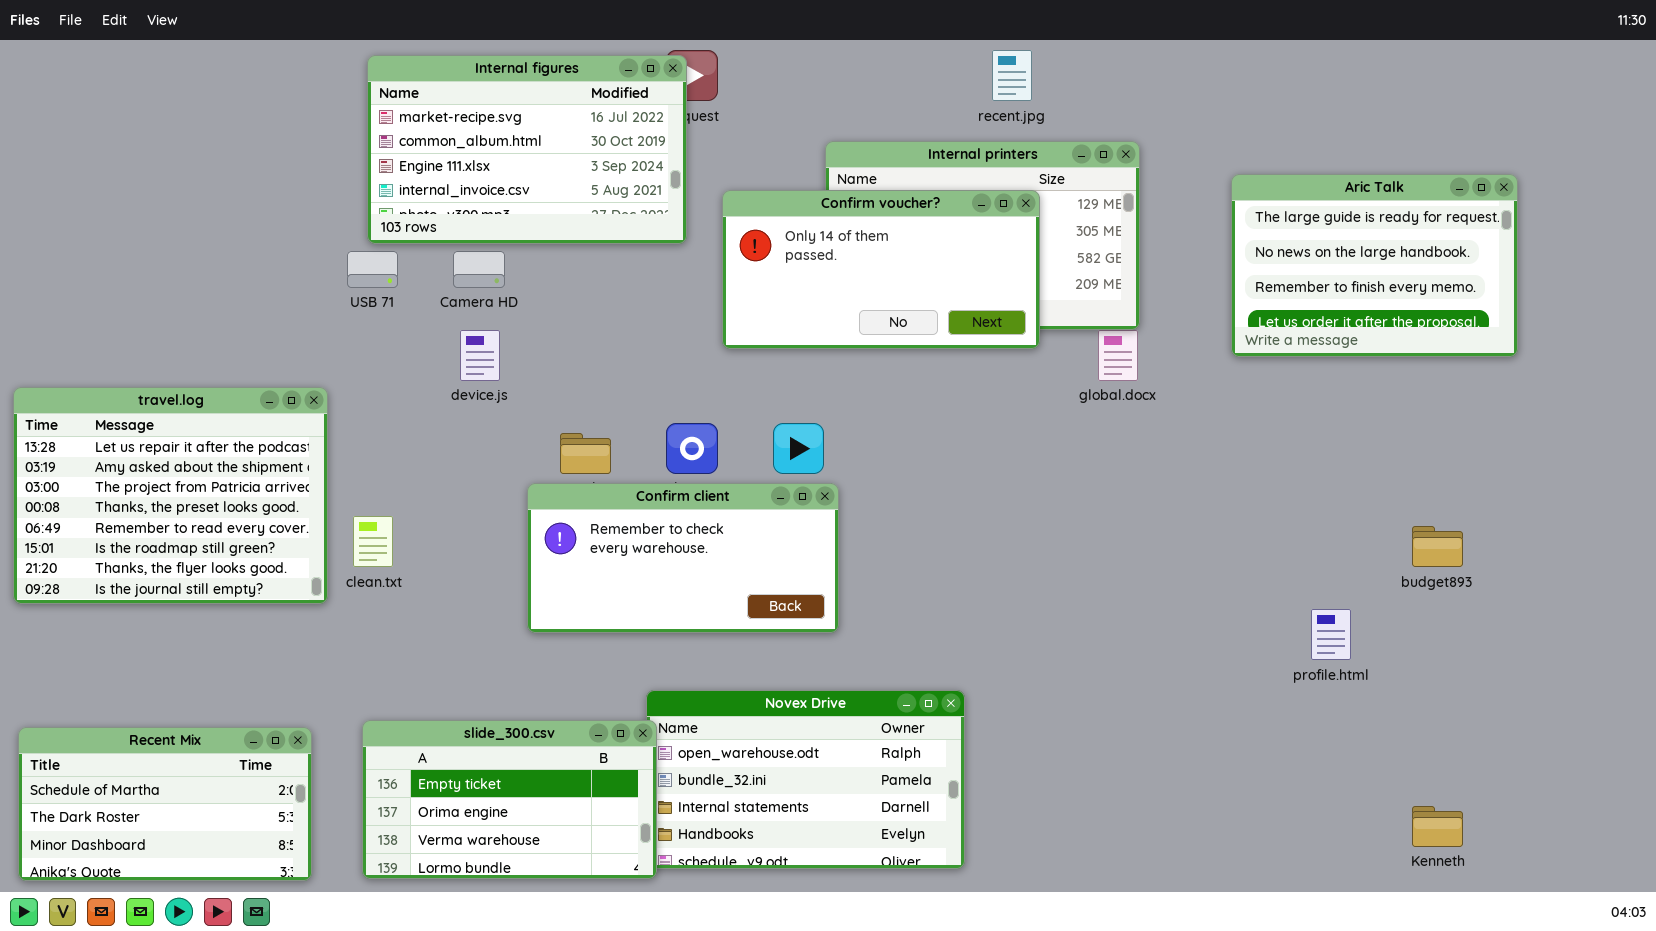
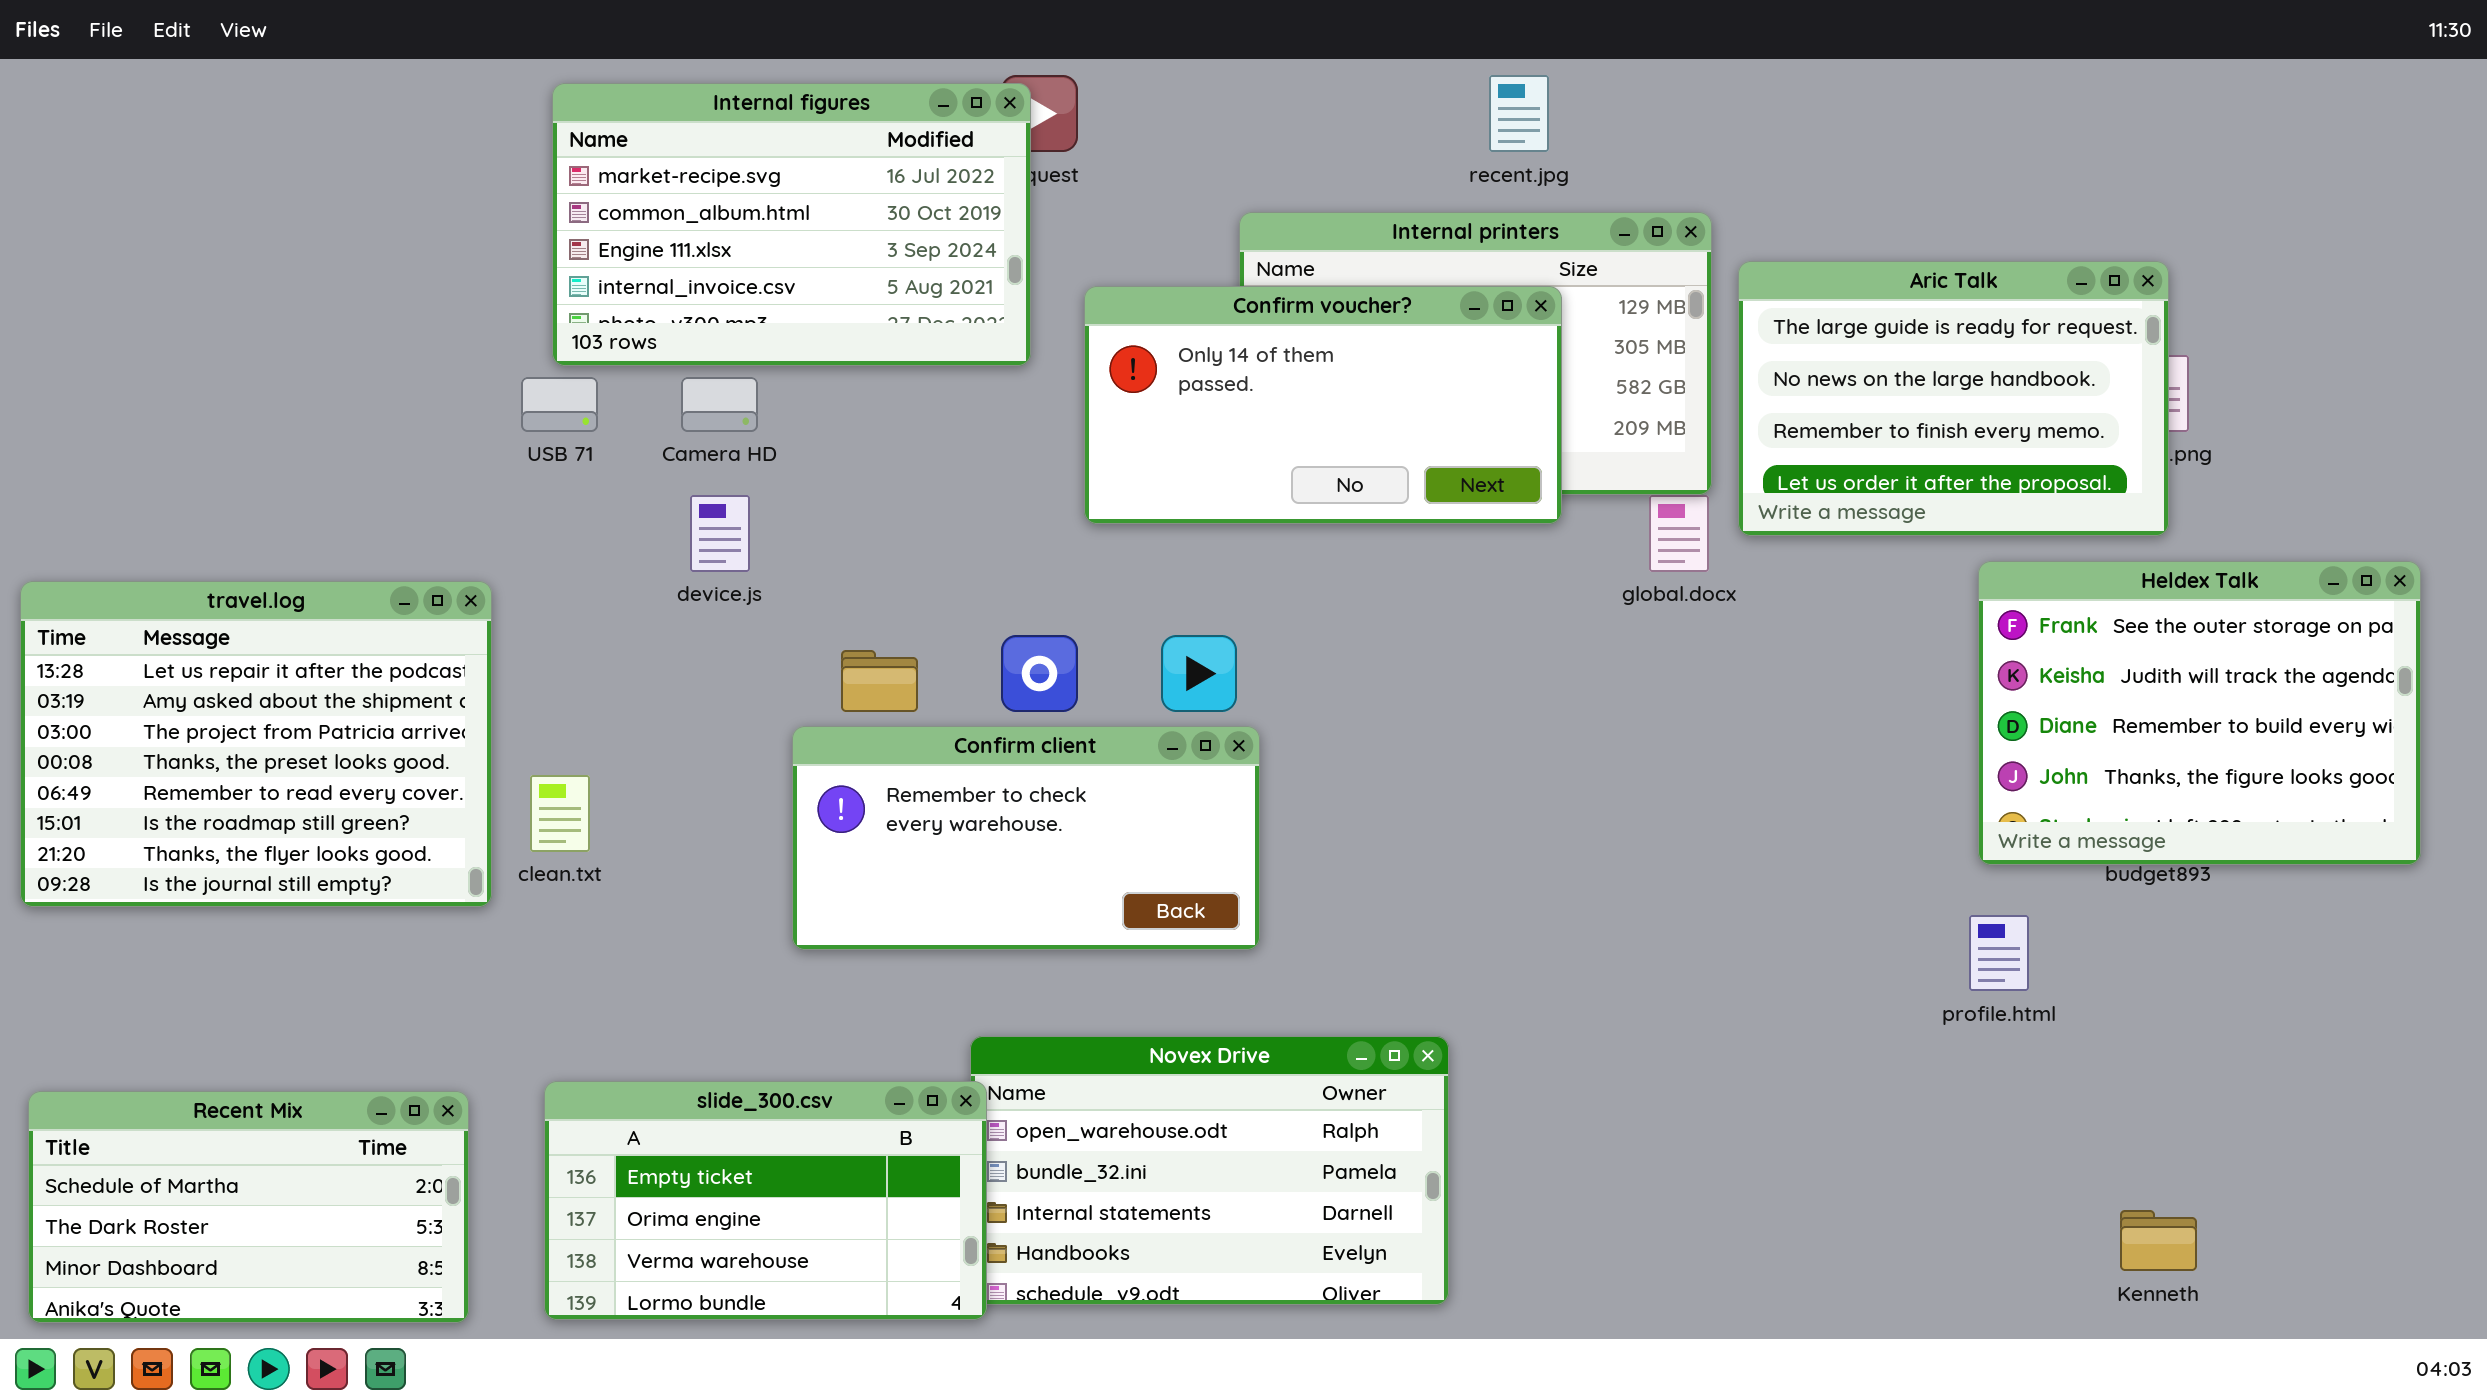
Aric Talk: [1231,174,1518,357] -> [1738,261,2169,536], moved
Heldex Talk: none -> [1978,561,2421,865], opened

